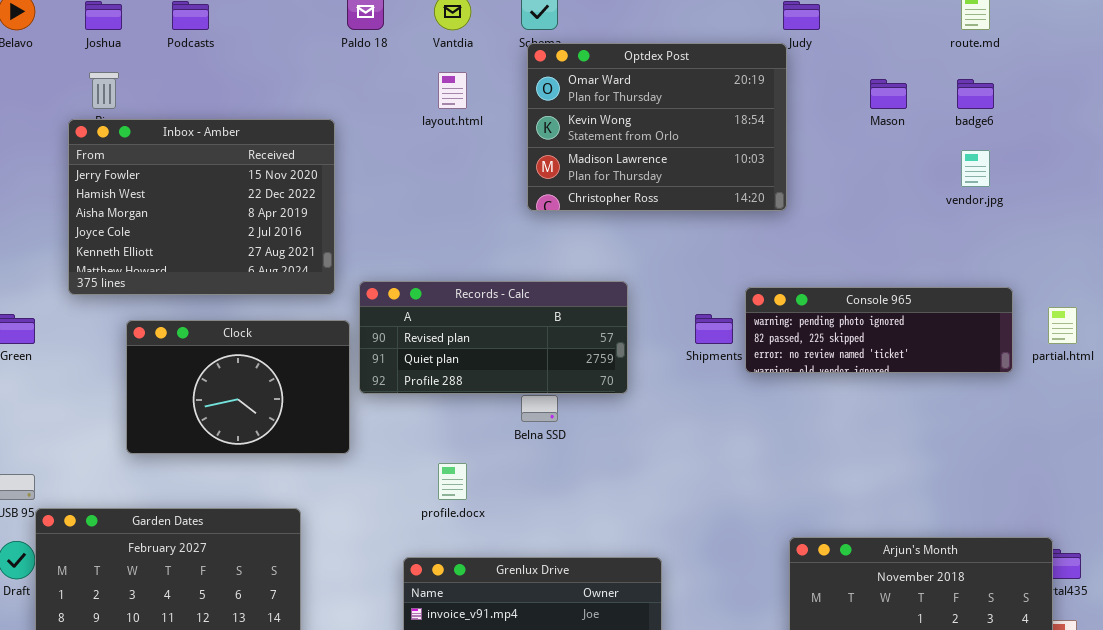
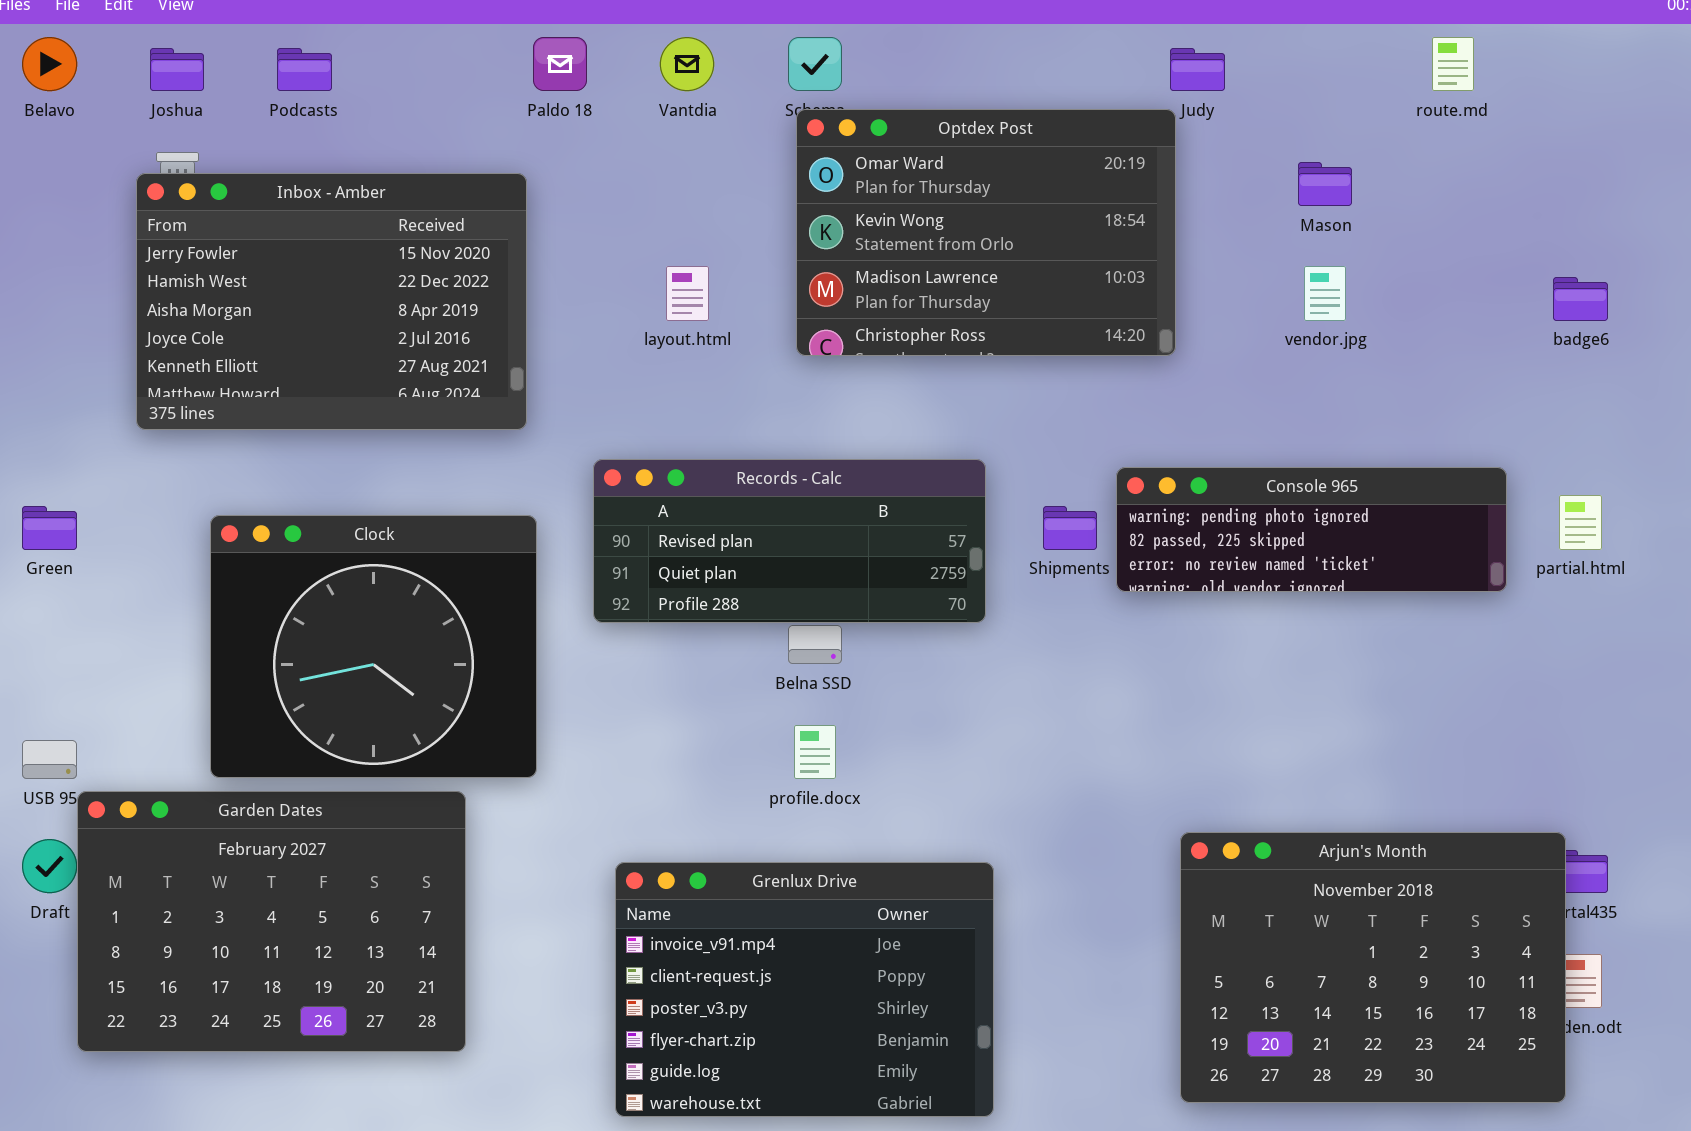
layout.html: [438,72,467,109] -> [666,266,709,321], moved
badge6: [957,79,994,109] -> [1553,277,1608,321], moved
Inbox - Amber: [68,119,335,295] -> [136,173,527,430], moved
vendor.jpg: [961,150,990,187] -> [1304,266,1346,321], moved
Records - Calc: [359,281,628,394] -> [593,459,986,623], moved
Clock: [126,320,350,454] -> [210,515,537,778], resized
profile.docx: [438,463,467,500] -> [794,725,836,779], moved

